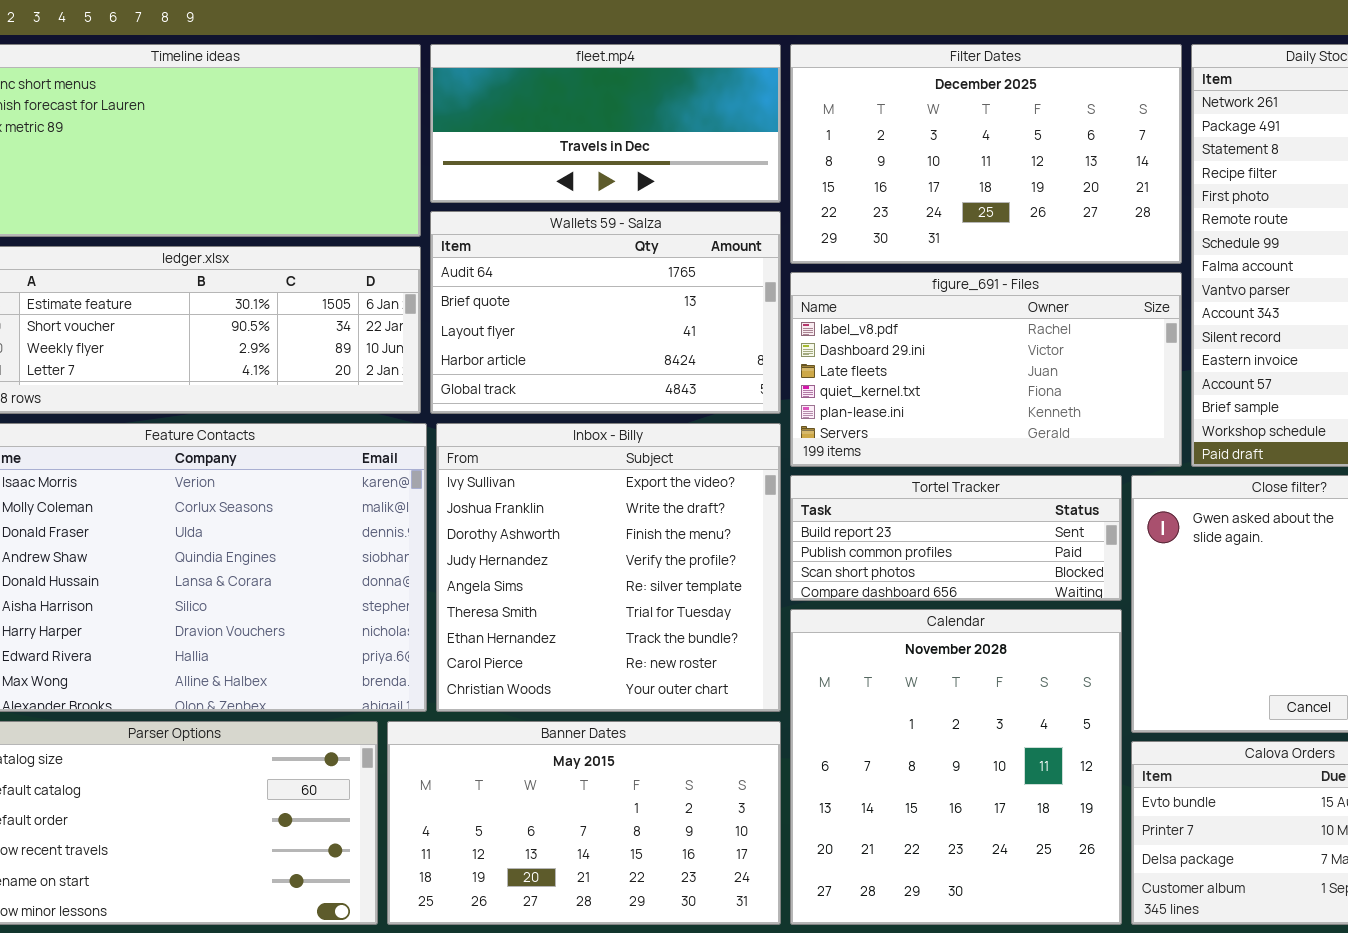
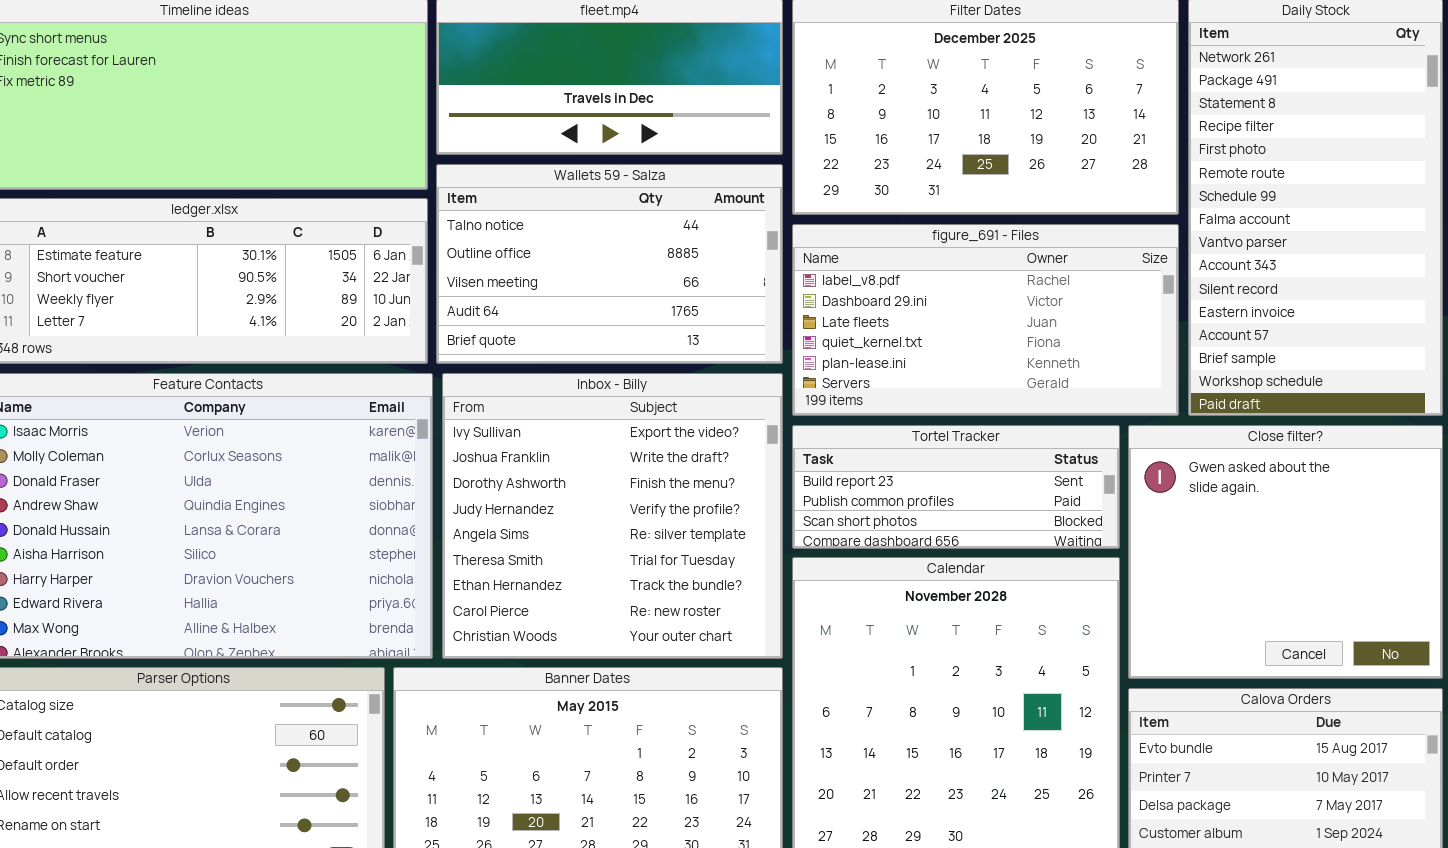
Wallets 59 - Salza: [430,211,781,414] -> [436,164,783,364], scrolled up 3 rows

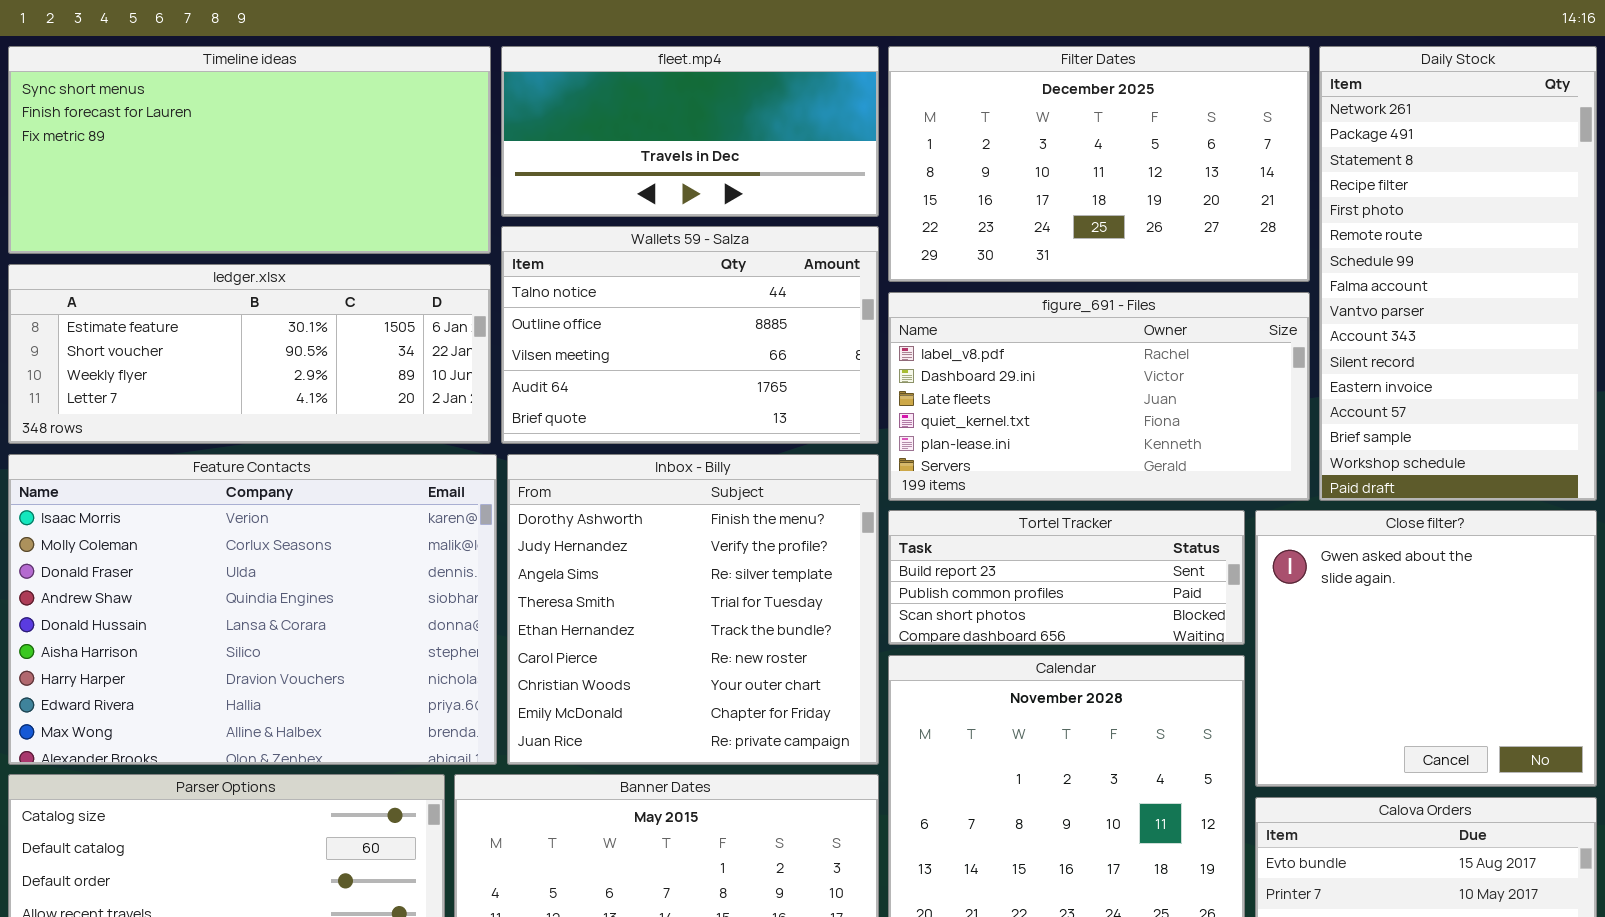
Inbox - Billy: [442,373,783,659] -> [507,454,879,765], scrolled down 2 rows

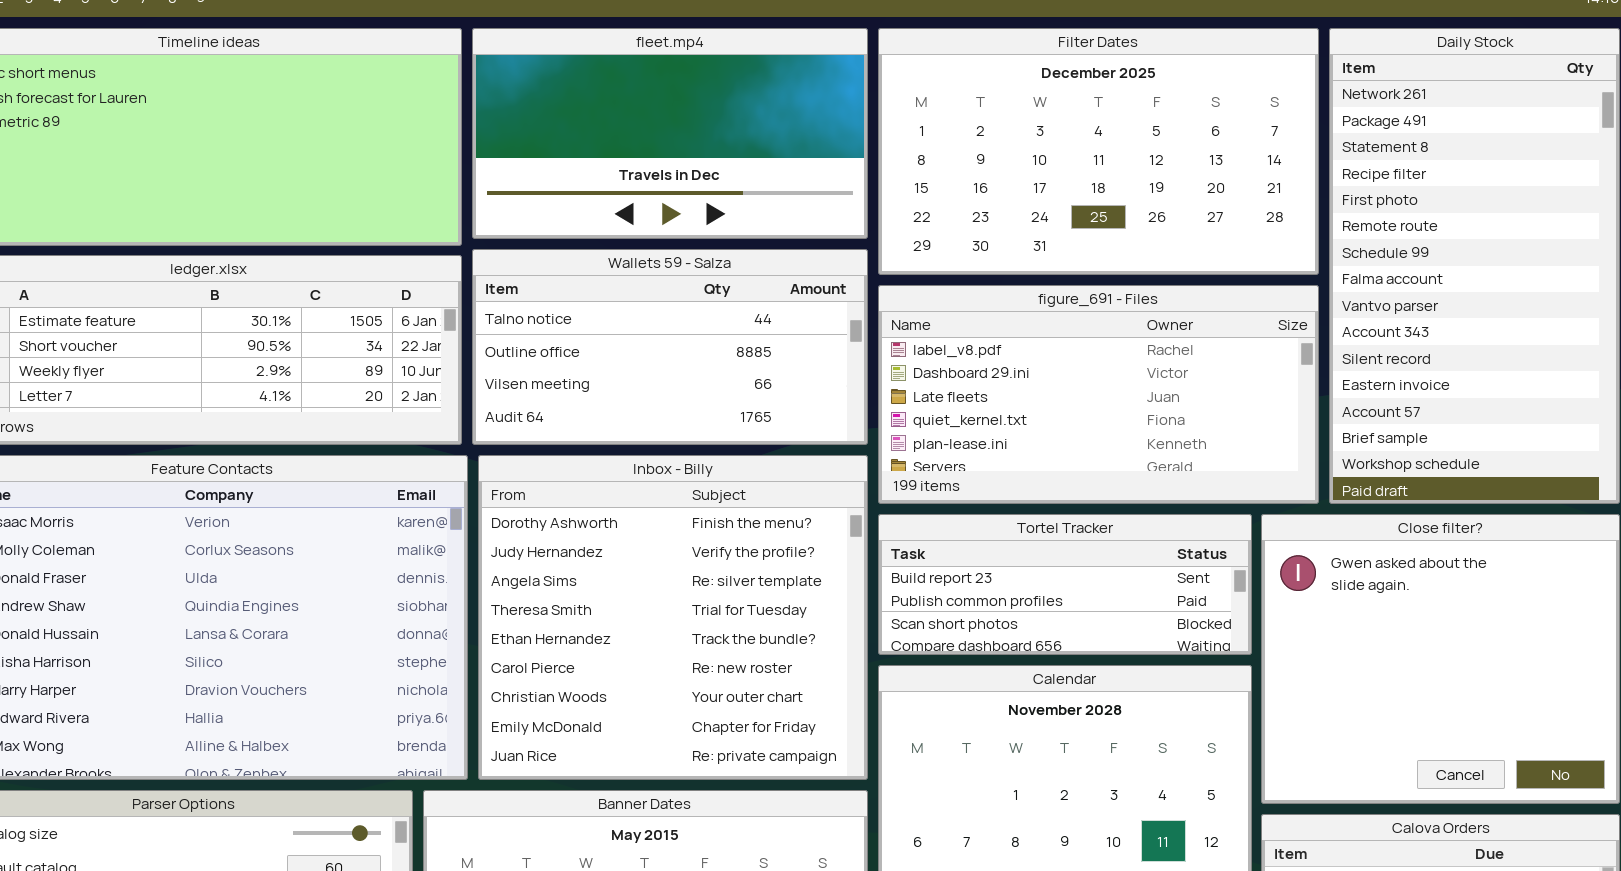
fleet.mp4: [501,46,879,217] -> [472,28,868,239], resized
Wallets 59 - Salza: [501,226,879,444] -> [472,249,868,445], resized

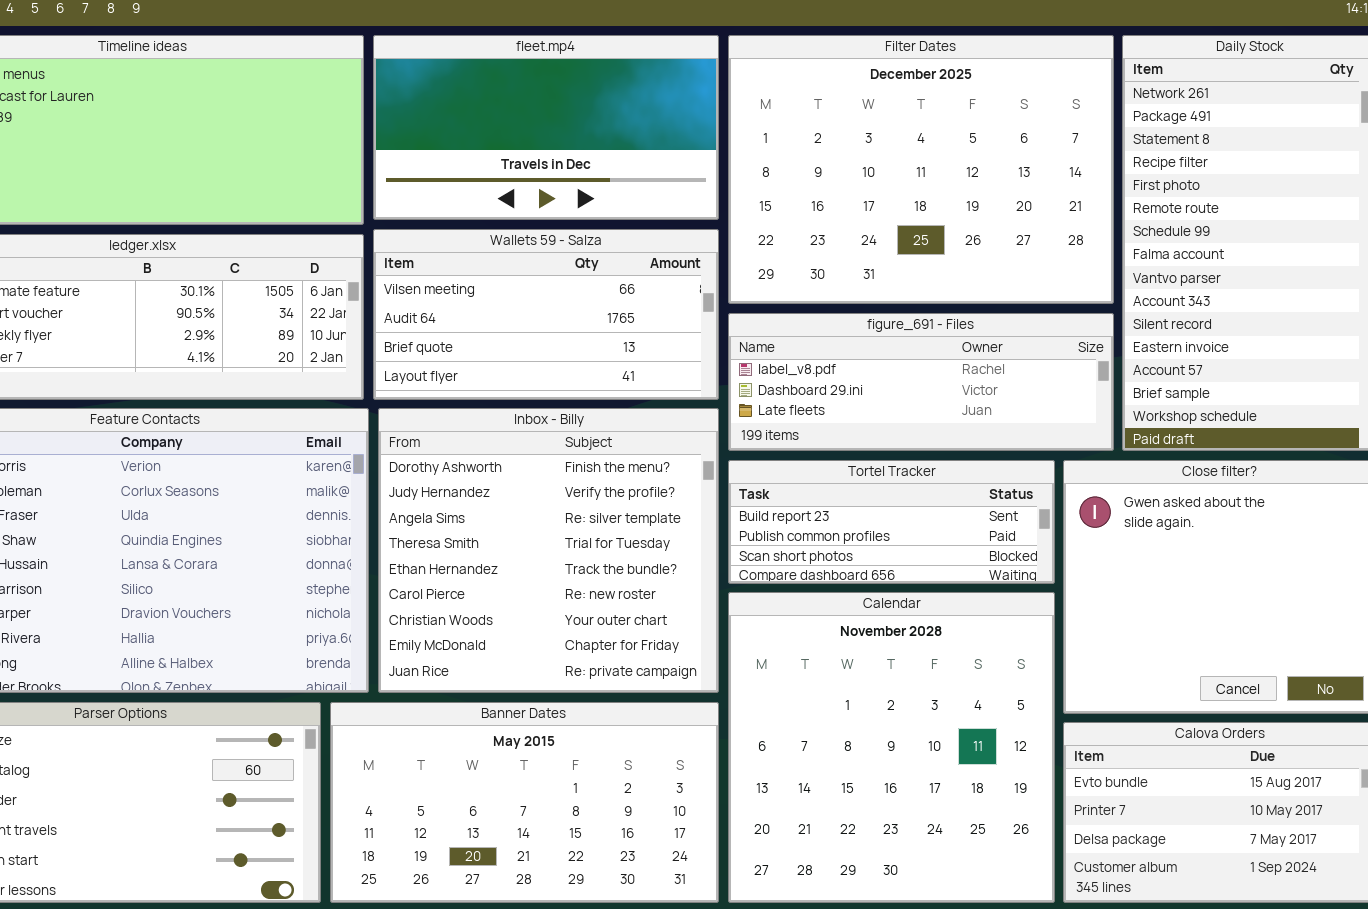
Filter Dates: [878,28,1319,275] -> [728,35,1114,304], resized
Wallets 59 - Salza: [472,249,868,445] -> [373,229,719,400], scrolled down 2 rows
figure_691 - Files: [878,285,1319,504] -> [728,313,1114,451], resized

